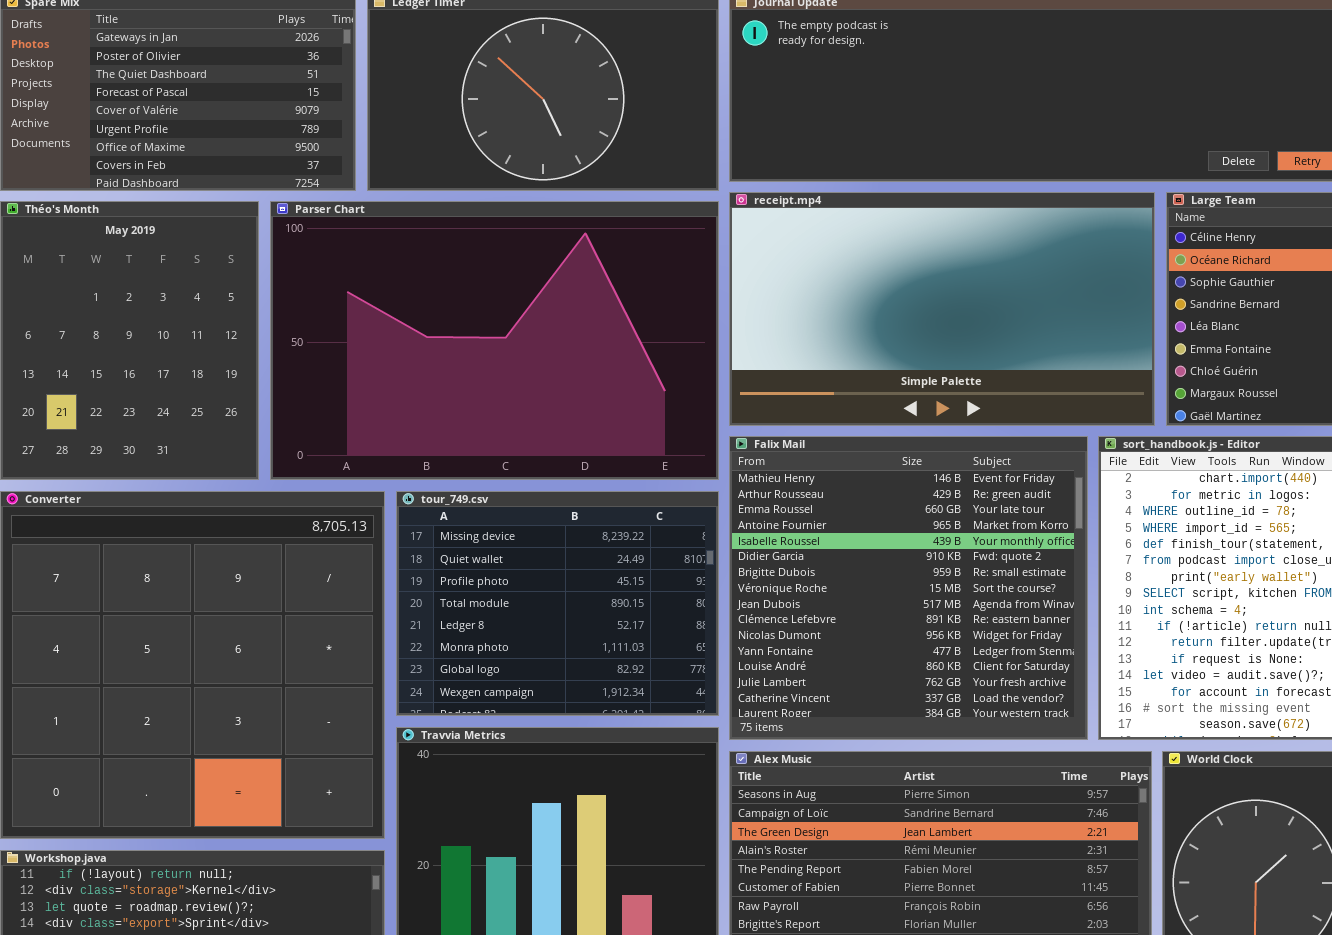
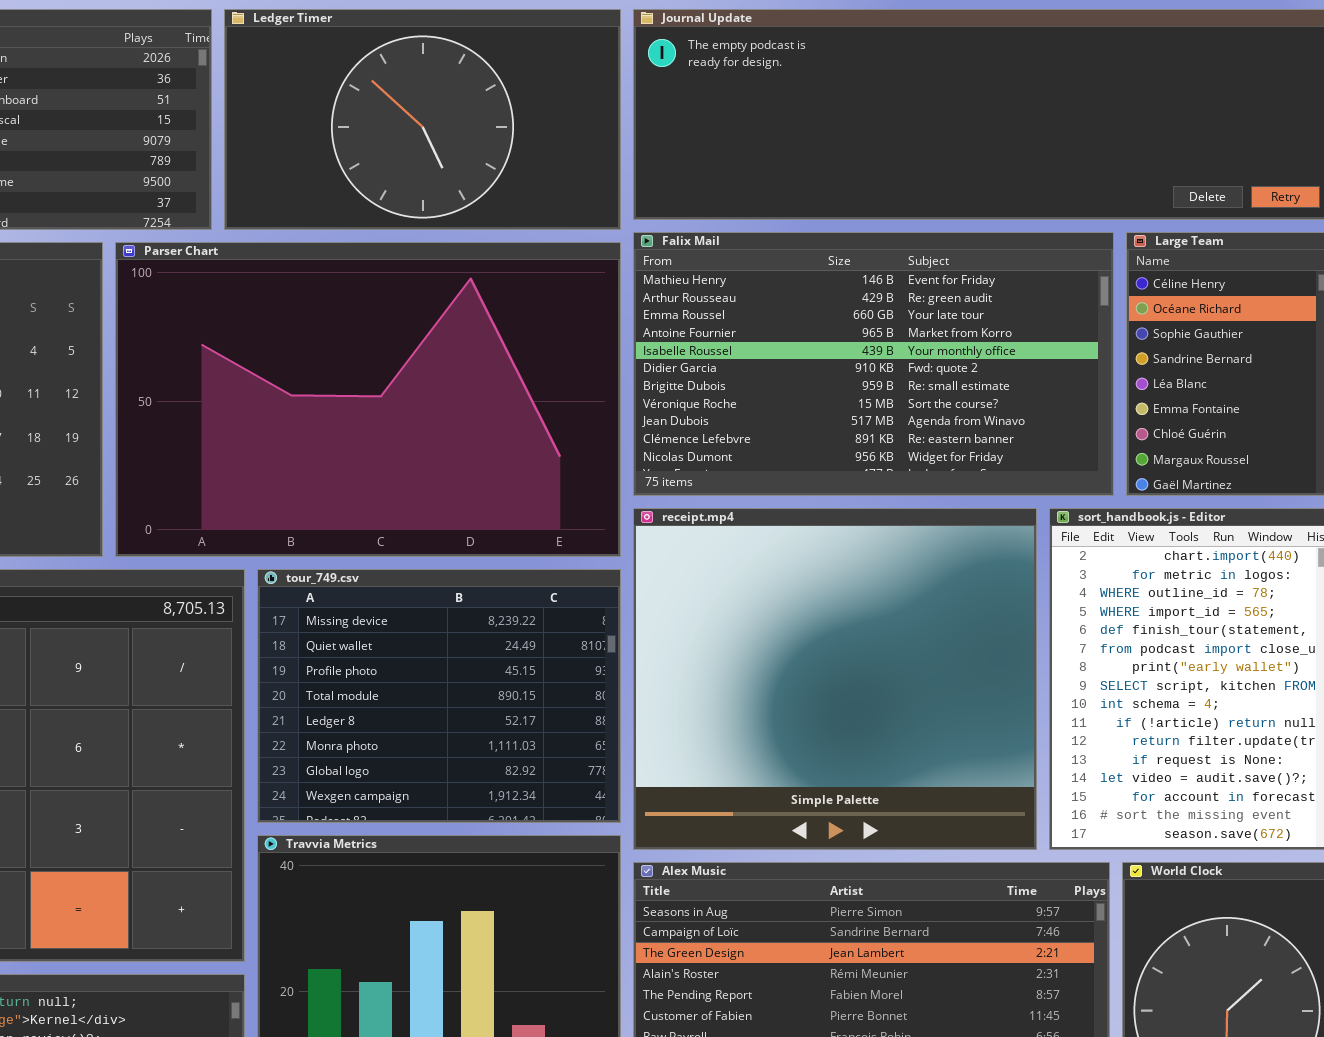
receipt.mp4: [729,192,1155,426] -> [633,508,1037,850], moved, resized
Falix Mail: [729,436,1088,740] -> [633,232,1114,496], moved, resized

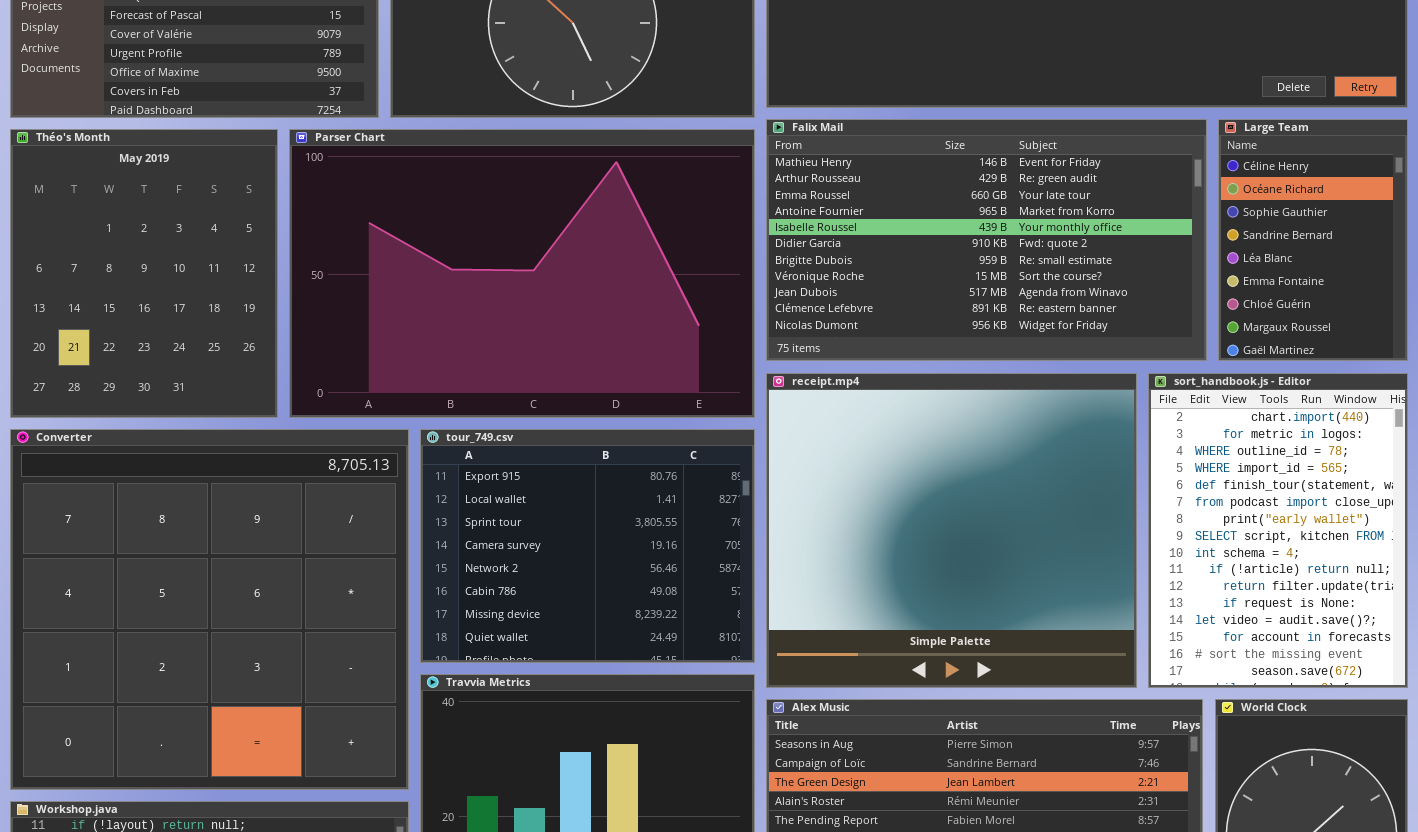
tour_749.csv: [257,569,621,823] -> [420,429,755,663], scrolled up 6 rows

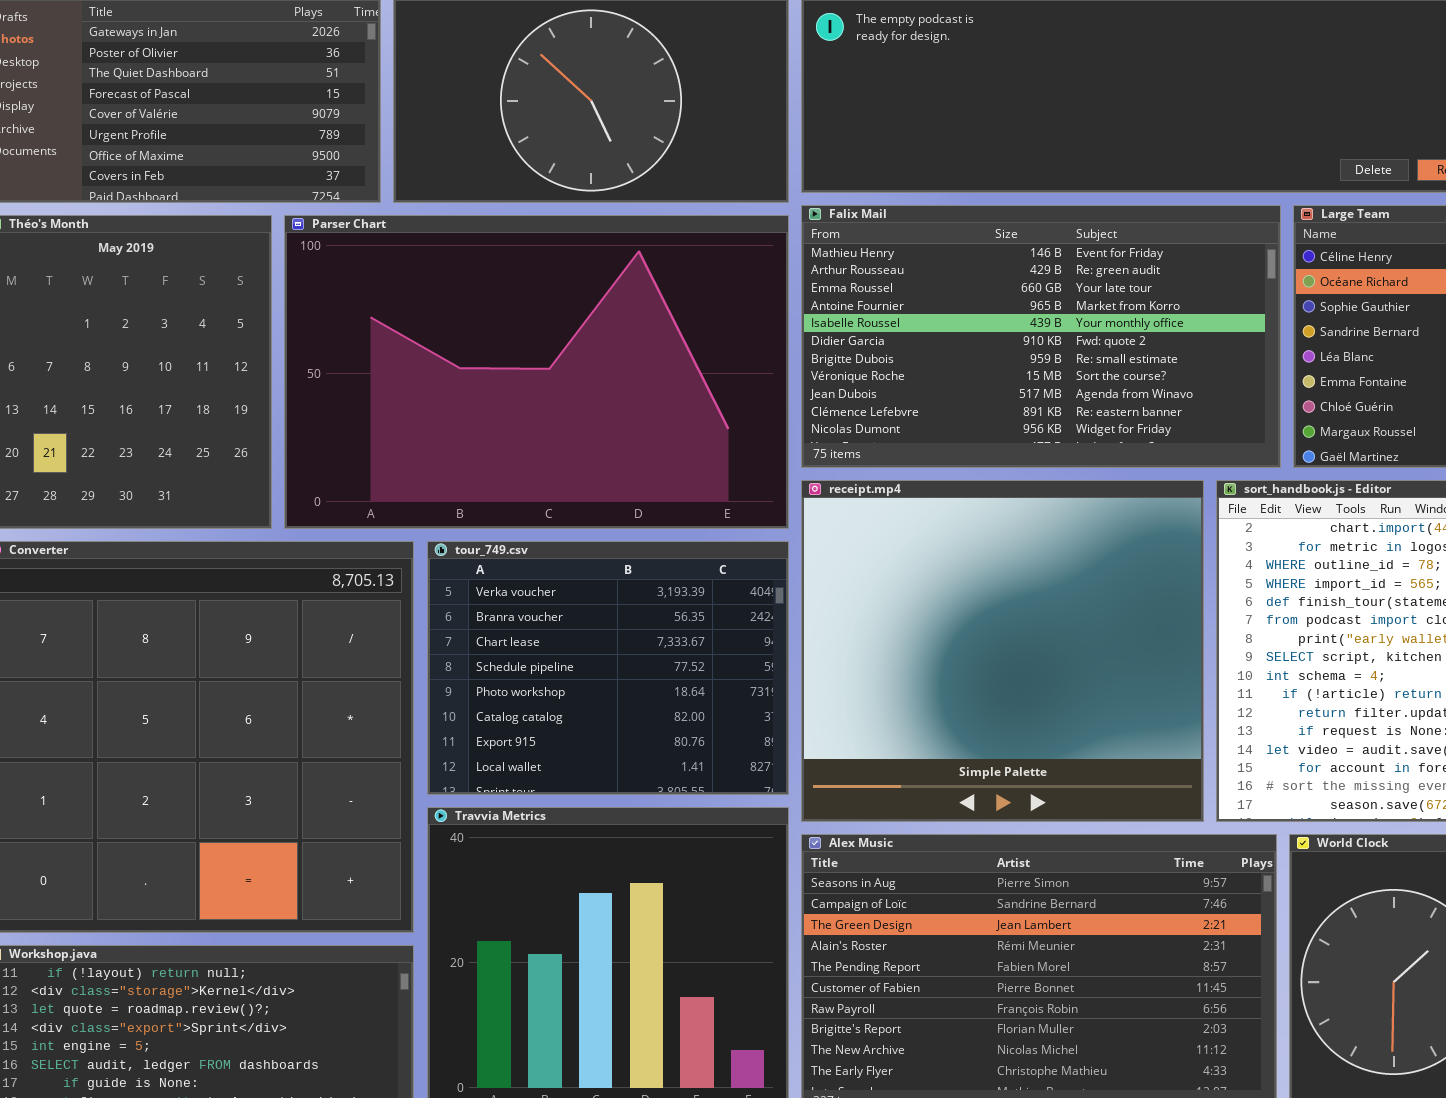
tour_749.csv: [420,429,755,663] -> [427,541,789,795], scrolled up 6 rows

